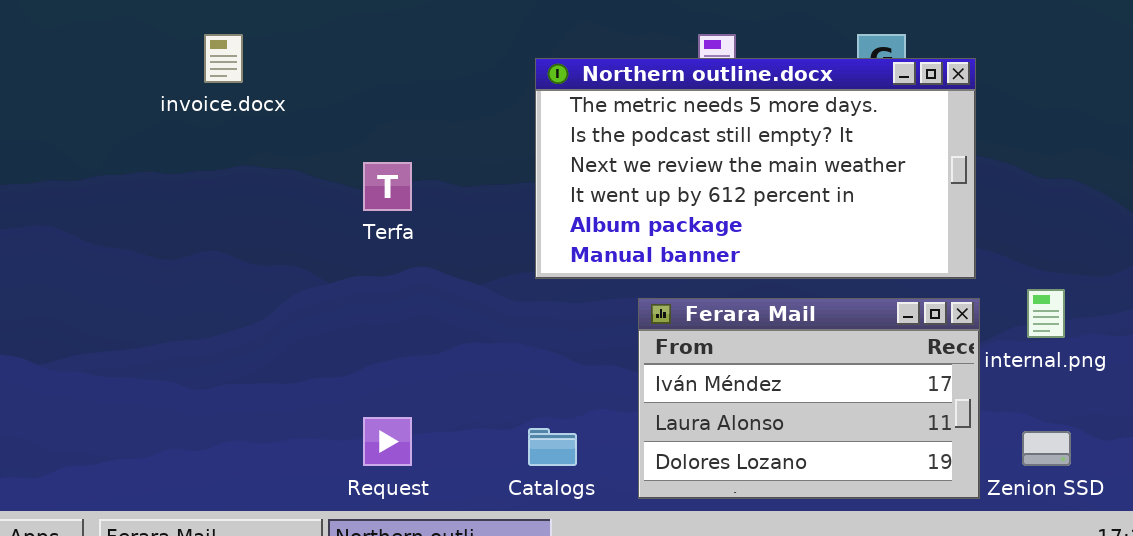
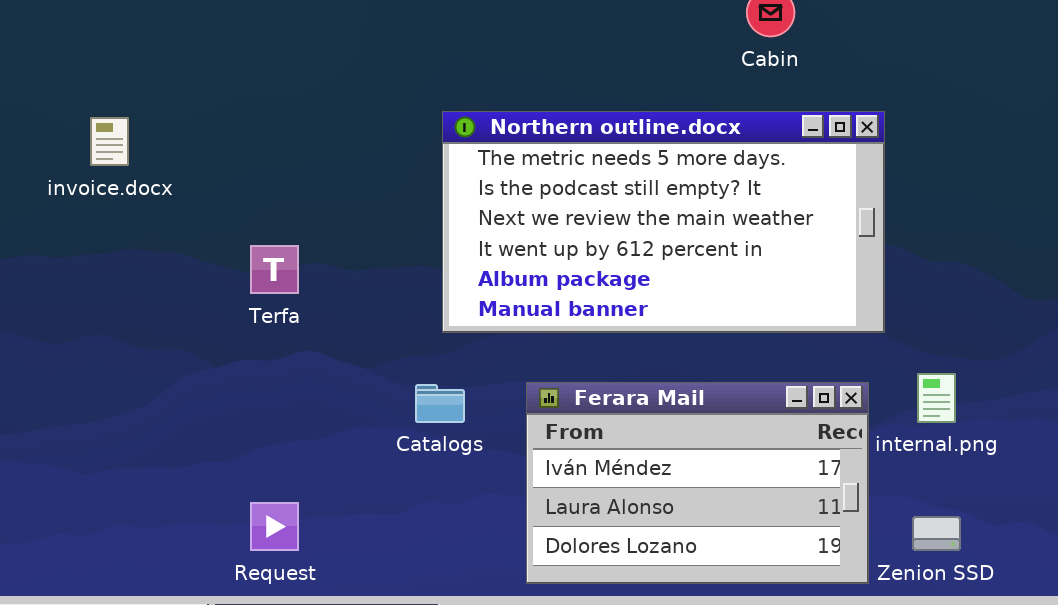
Northern outline.docx: [535,58,976,279] -> [442,111,885,333], moved
Catalogs: [528,428,577,466] -> [415,384,465,423], moved

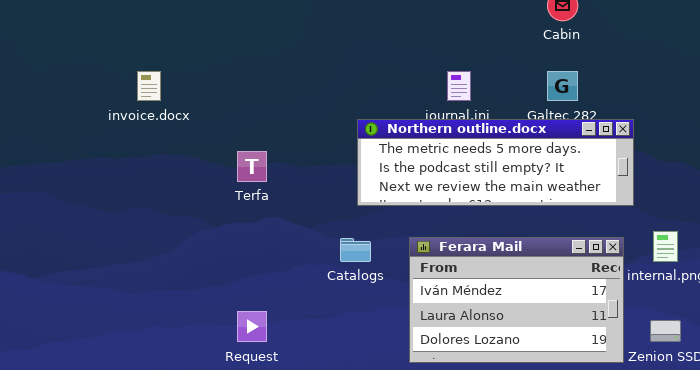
Northern outline.docx: [442,111,885,333] -> [357,119,634,206], resized

